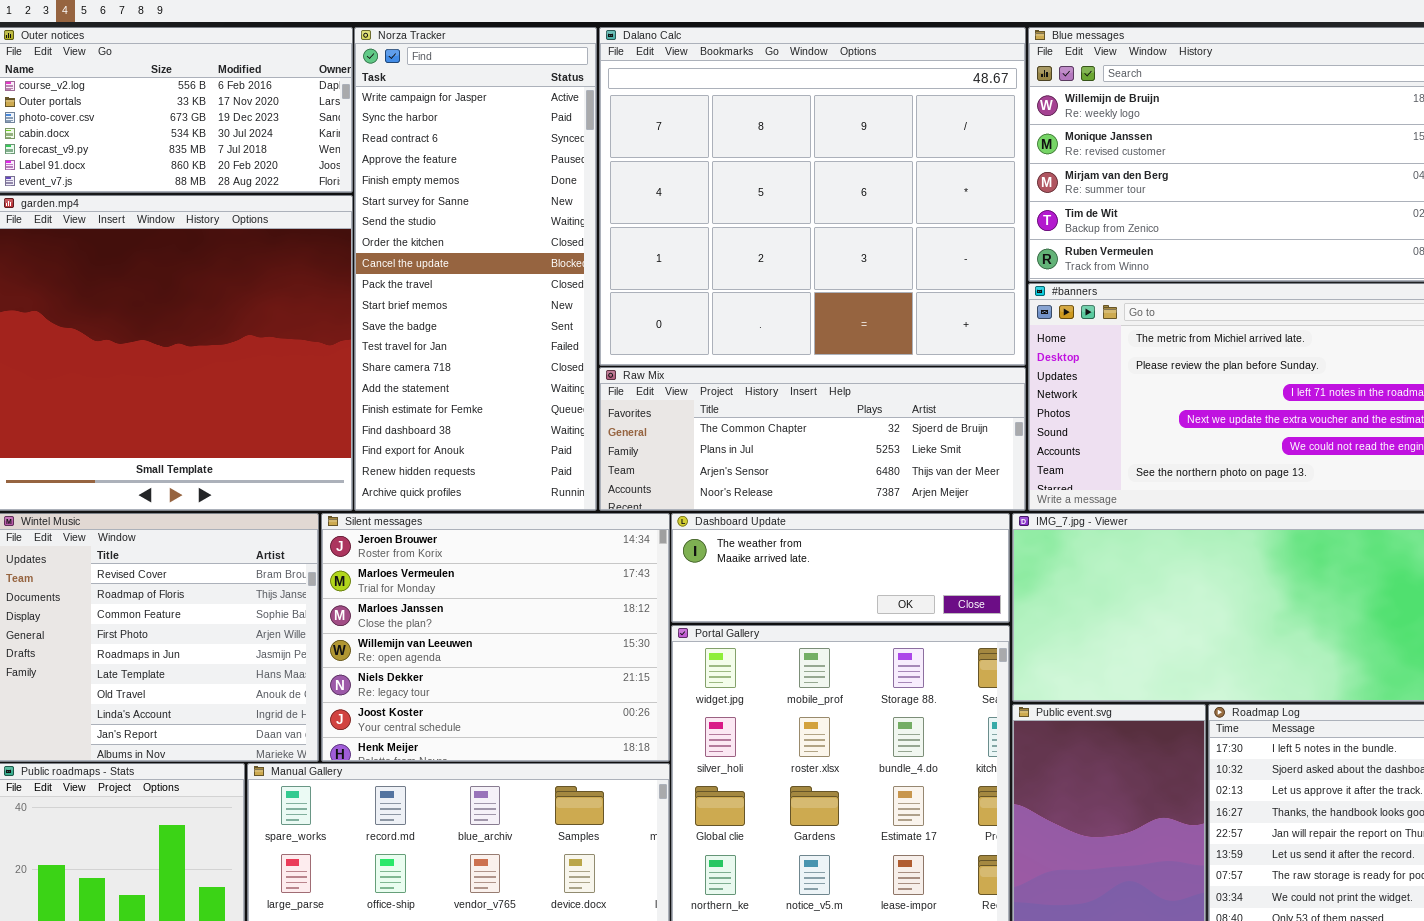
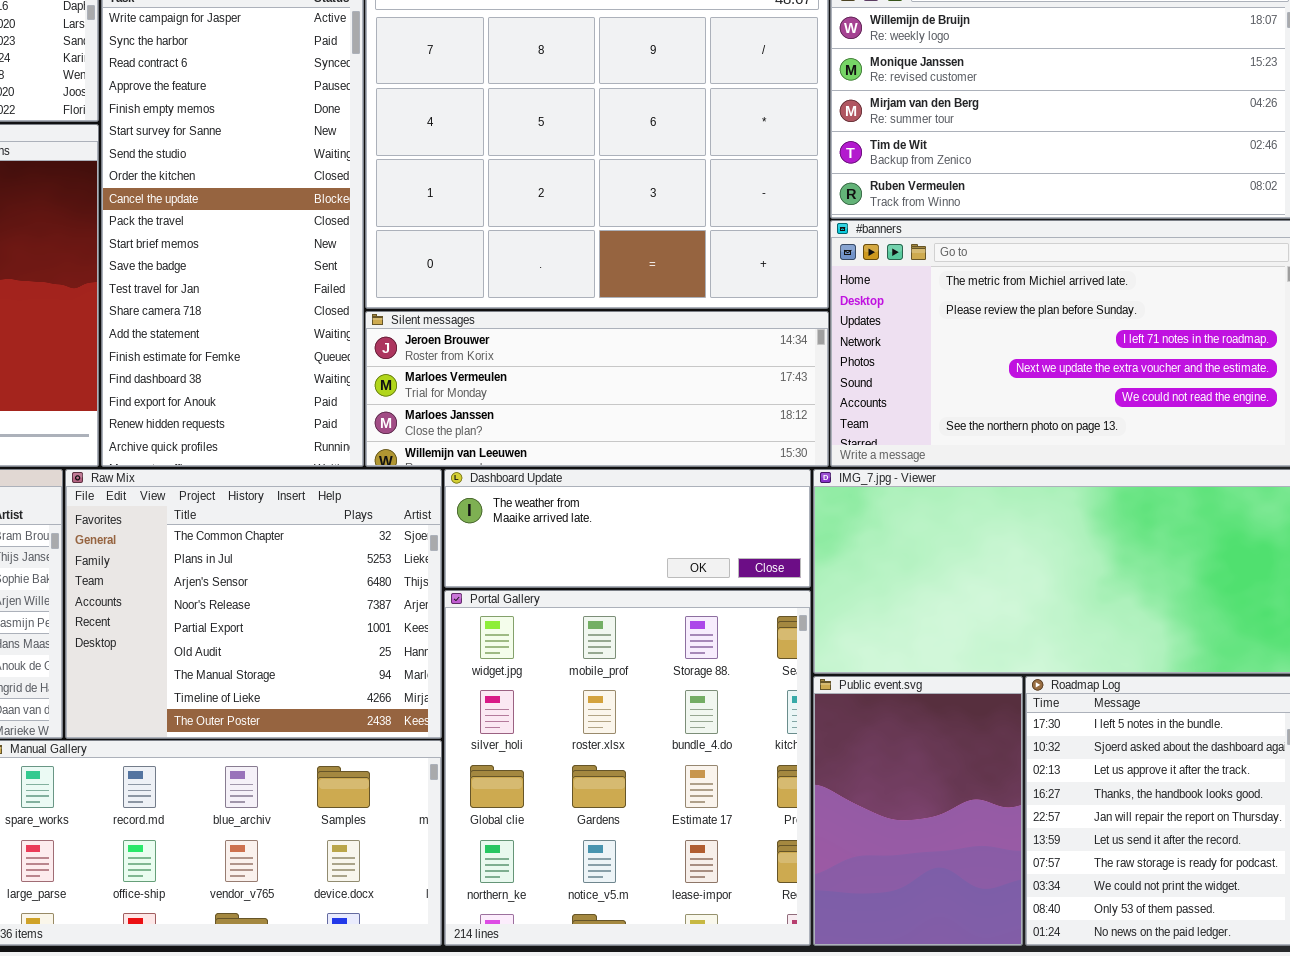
Raw Mix: [599,367,1026,511] -> [65,469,442,739], moved, resized
Silent messages: [321,513,670,762] -> [365,311,829,467], moved, resized

